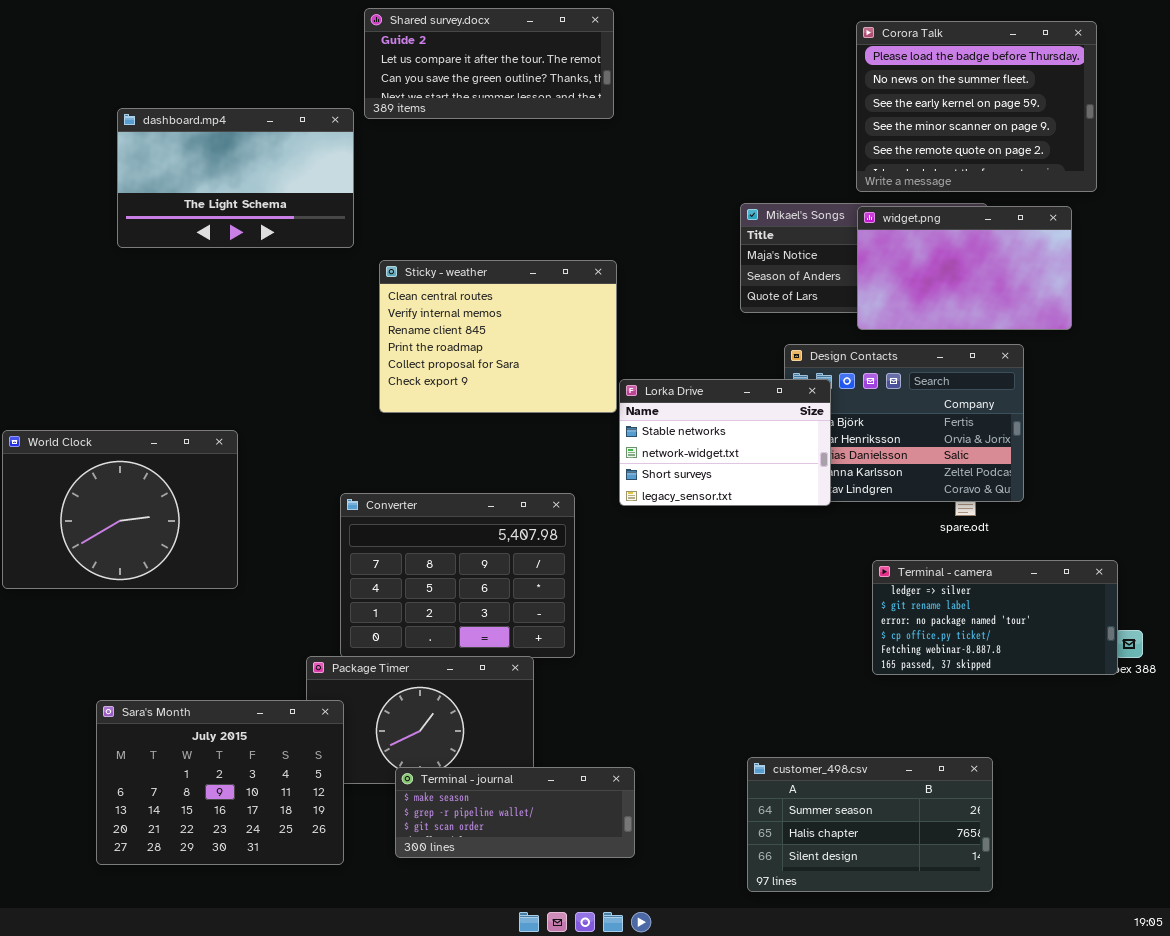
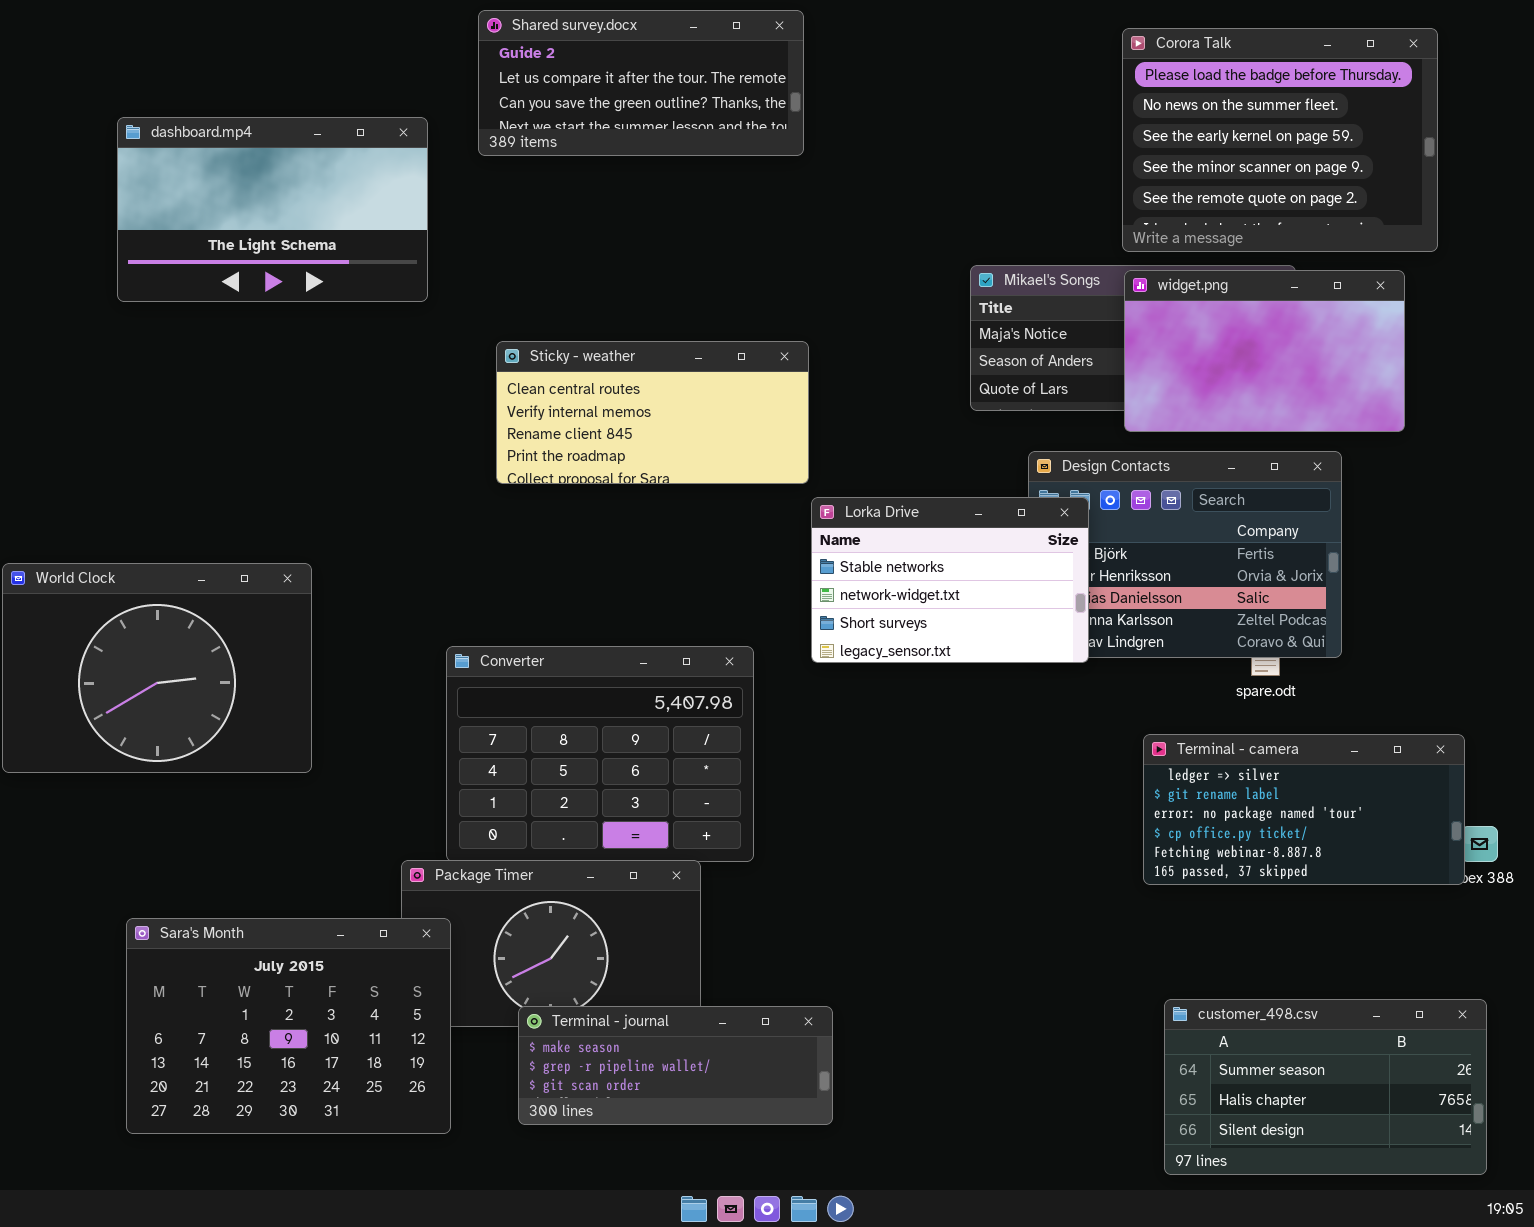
dashboard.mp4: [117,108,354,248] -> [117,117,428,302], moved
Sticky - weather: [379,260,617,413] -> [496,341,809,484], resized
customer_498.csv: [747,757,993,892] -> [1164,999,1487,1175], moved

